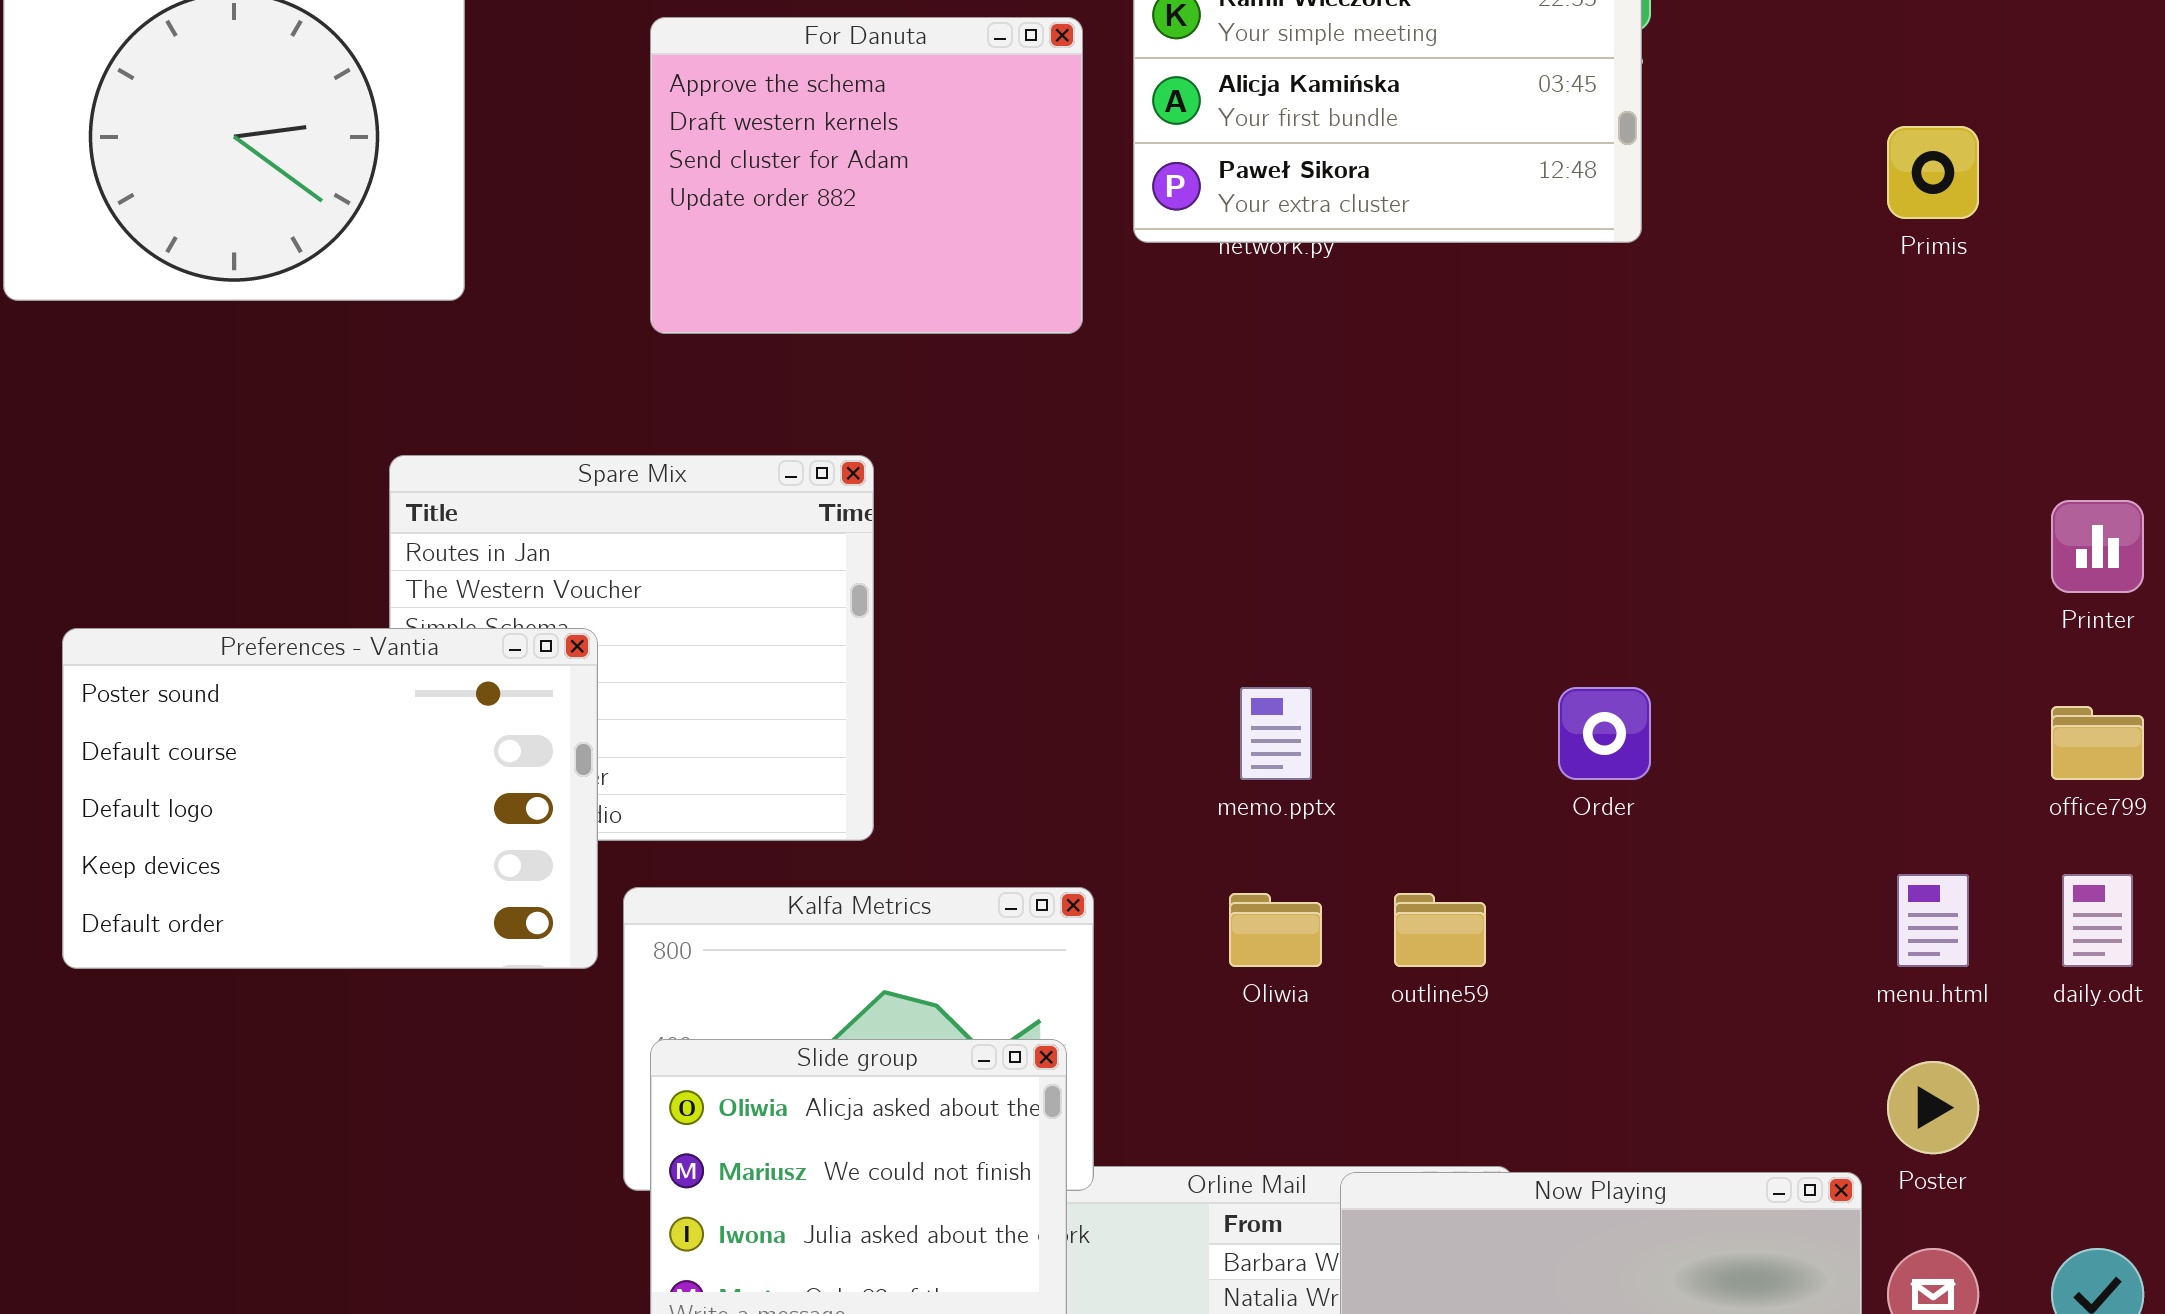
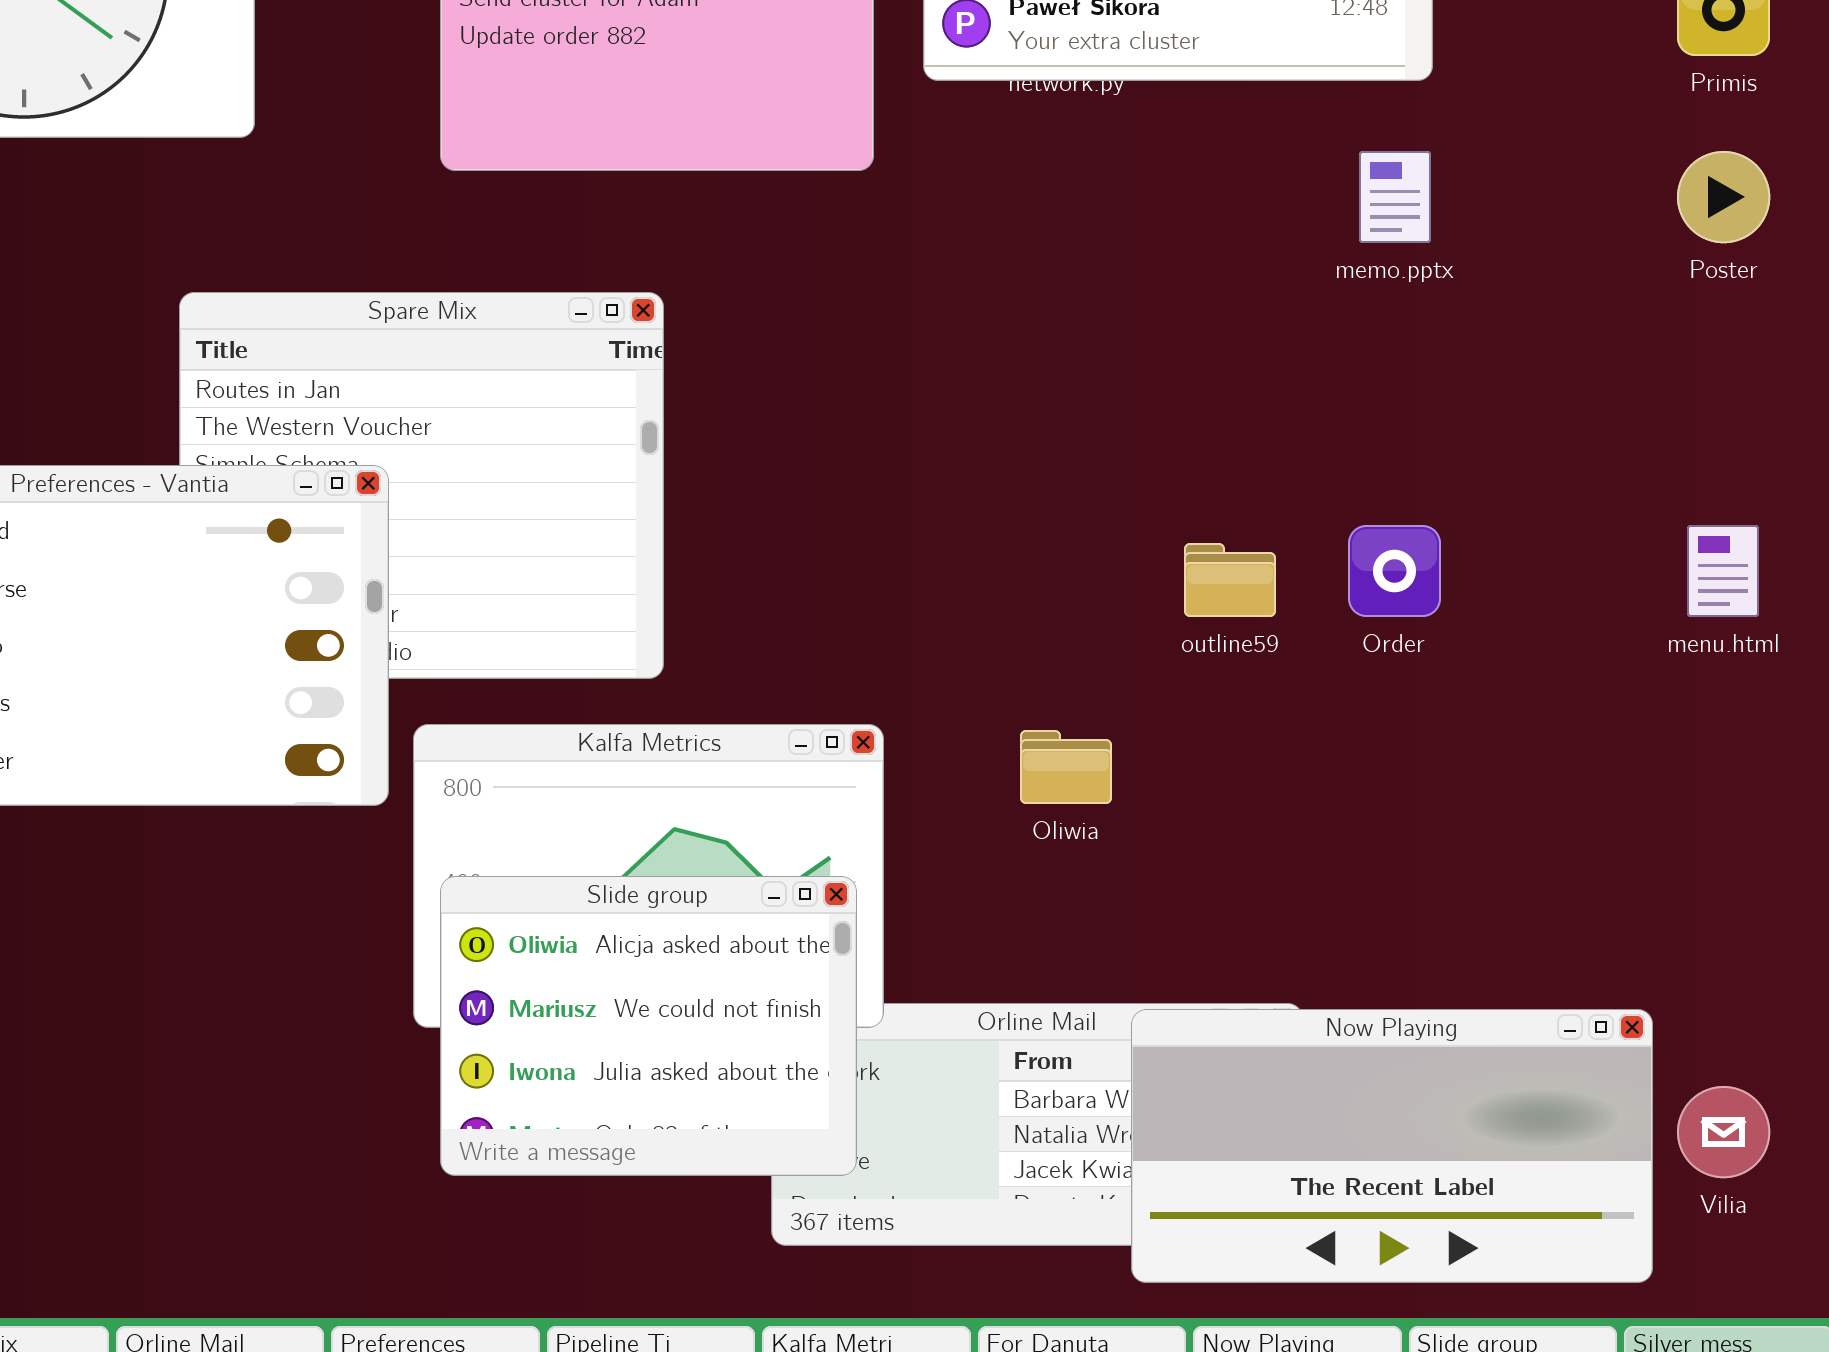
memo.pptx: [1240,687,1312,780] -> [1359,151,1431,243], moved
menu.html: [1897,874,1969,967] -> [1687,525,1759,617], moved
outline59: [1394,893,1486,967] -> [1184,543,1276,617], moved
Poster: [1887,1061,1979,1154] -> [1677,151,1770,243], moved

